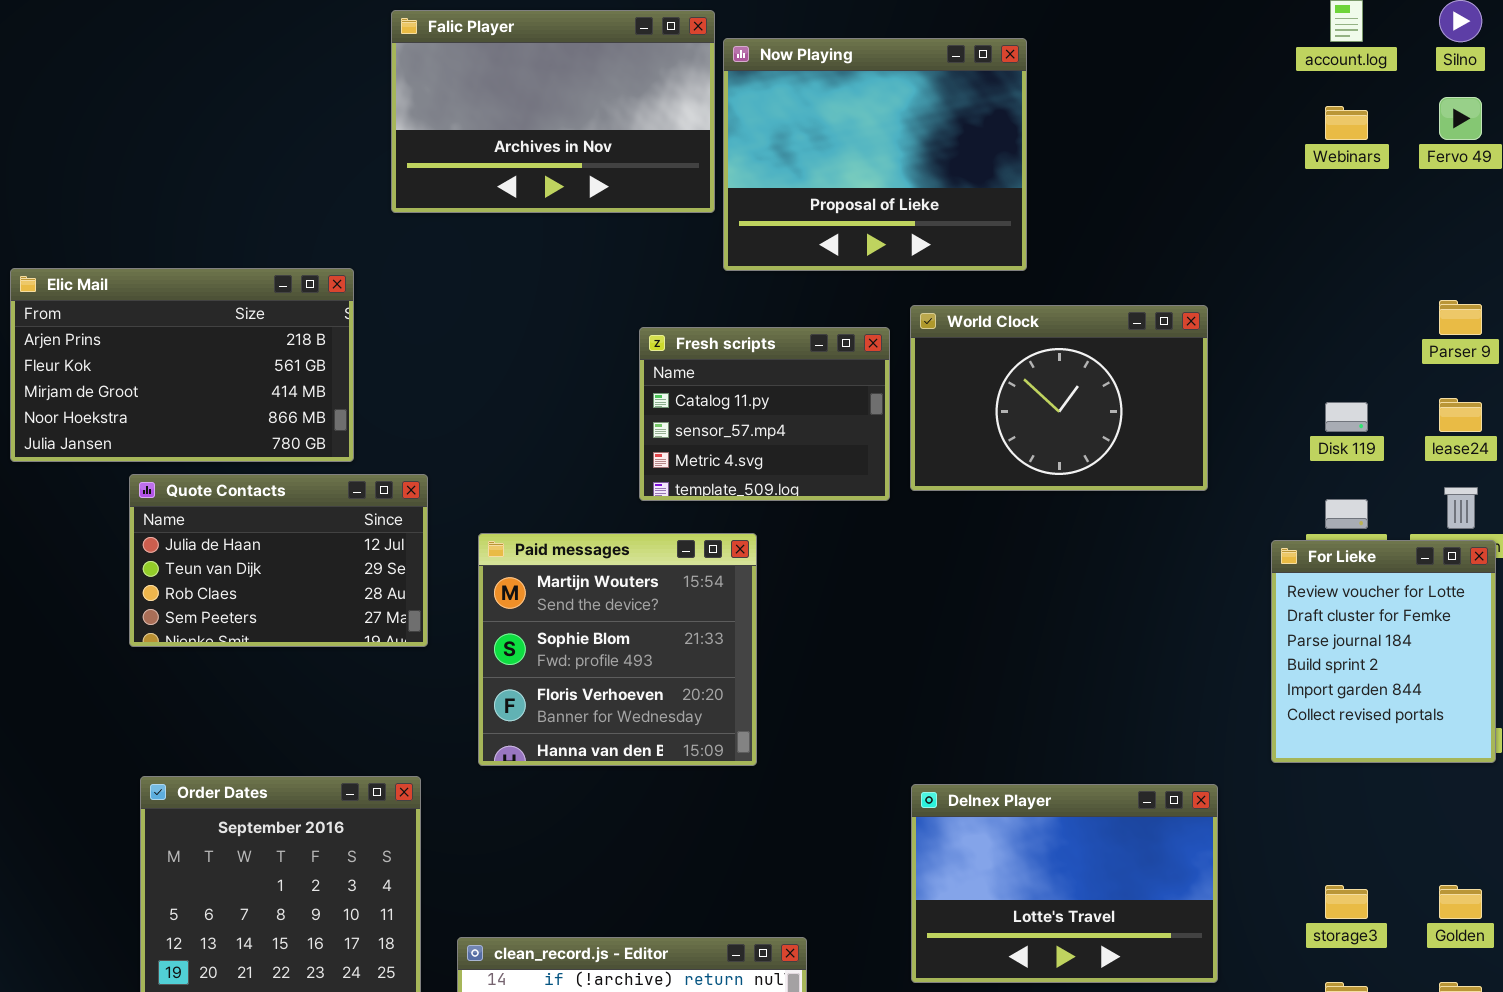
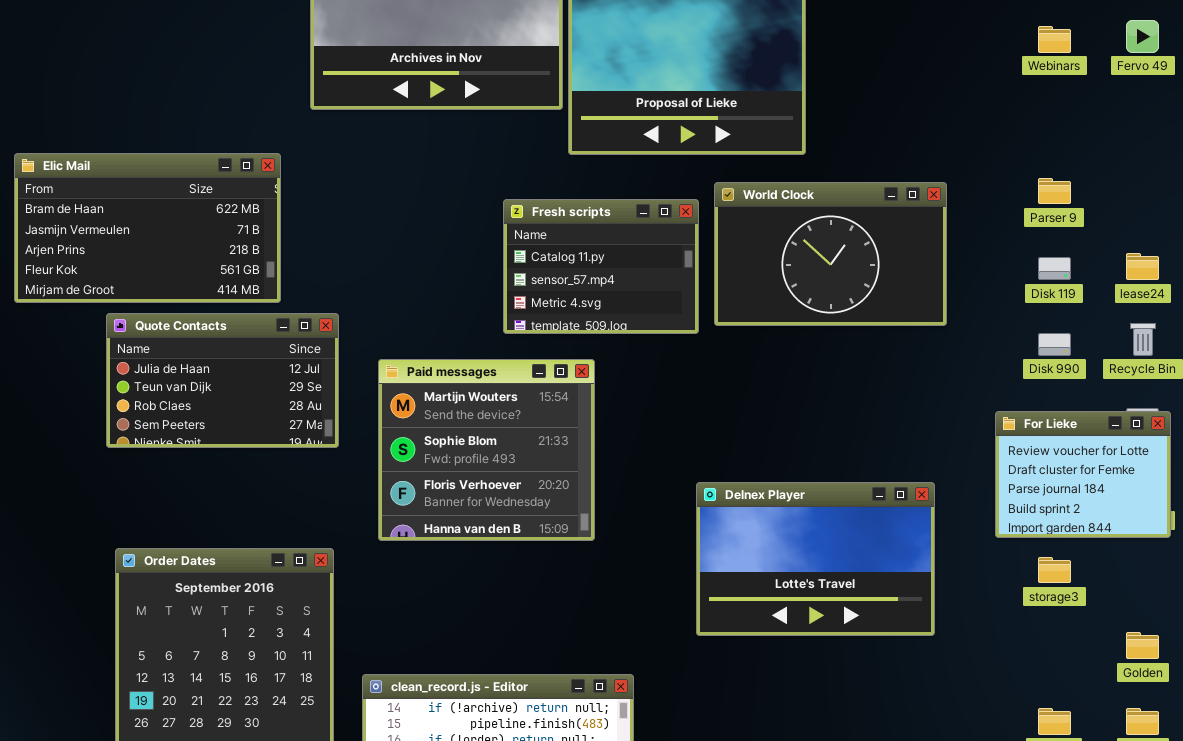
Elic Mail: [10,268,354,462] -> [14,153,281,303], scrolled up 2 rows
Parser 9: [1439,300,1482,335] -> [1038,178,1071,204], moved
For Lieke: [1271,540,1496,763] -> [995,411,1171,538], resized
Delnex Player: [911,784,1218,983] -> [696,482,935,636], moved
storage3: [1325,885,1368,919] -> [1038,557,1071,583], moved

